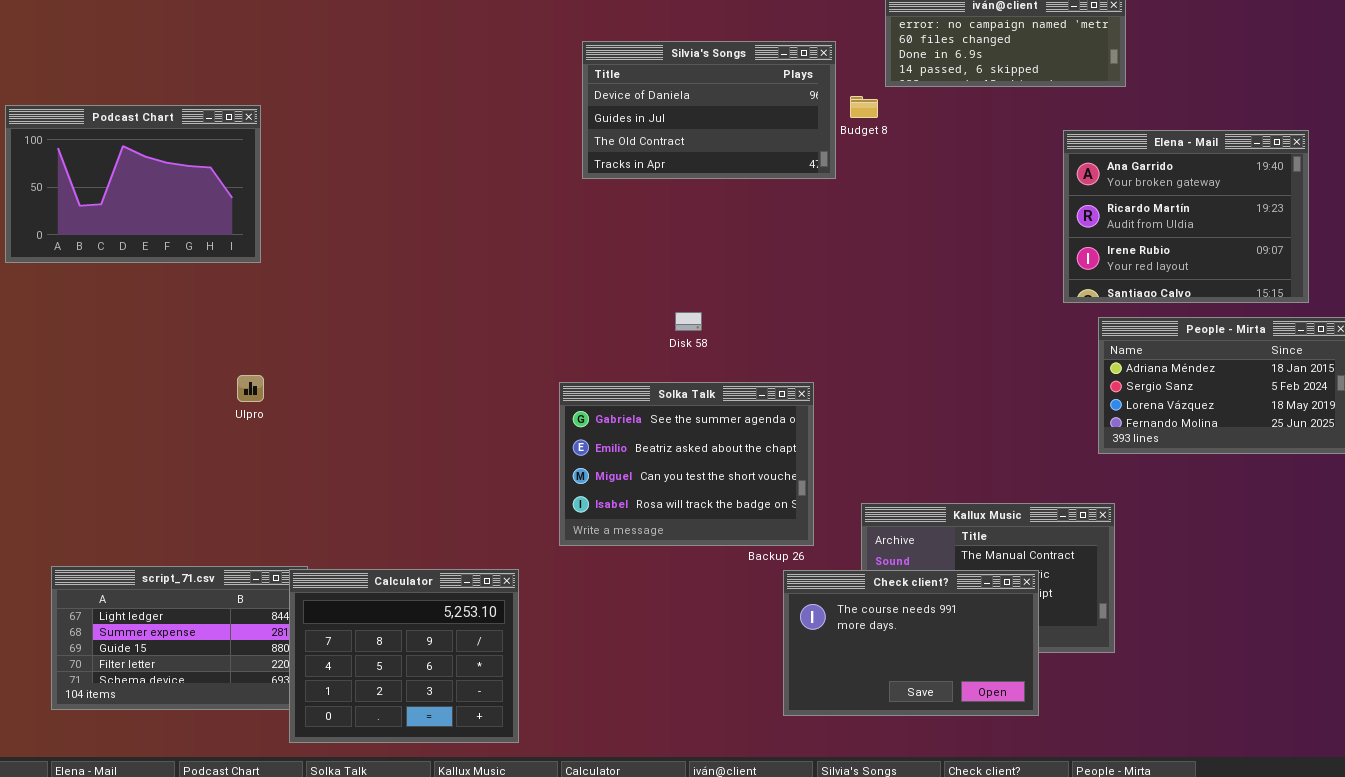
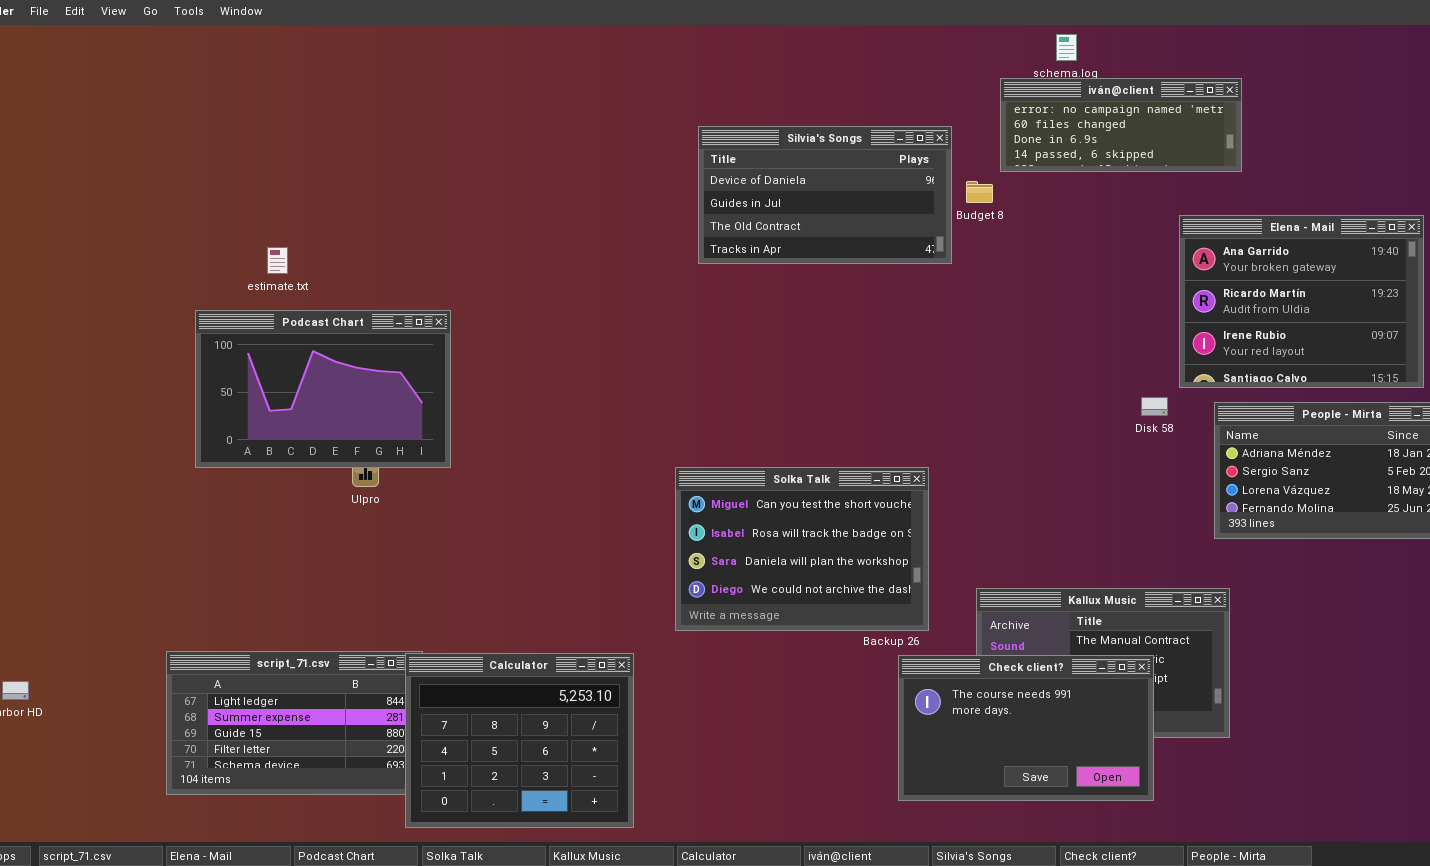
Podcast Chart: [5,105,261,263] -> [195,310,451,468], moved
Disk 58: [675,312,702,331] -> [1141,397,1168,416], moved
Solka Talk: [559,382,814,546] -> [675,467,929,631], scrolled down 2 rows

